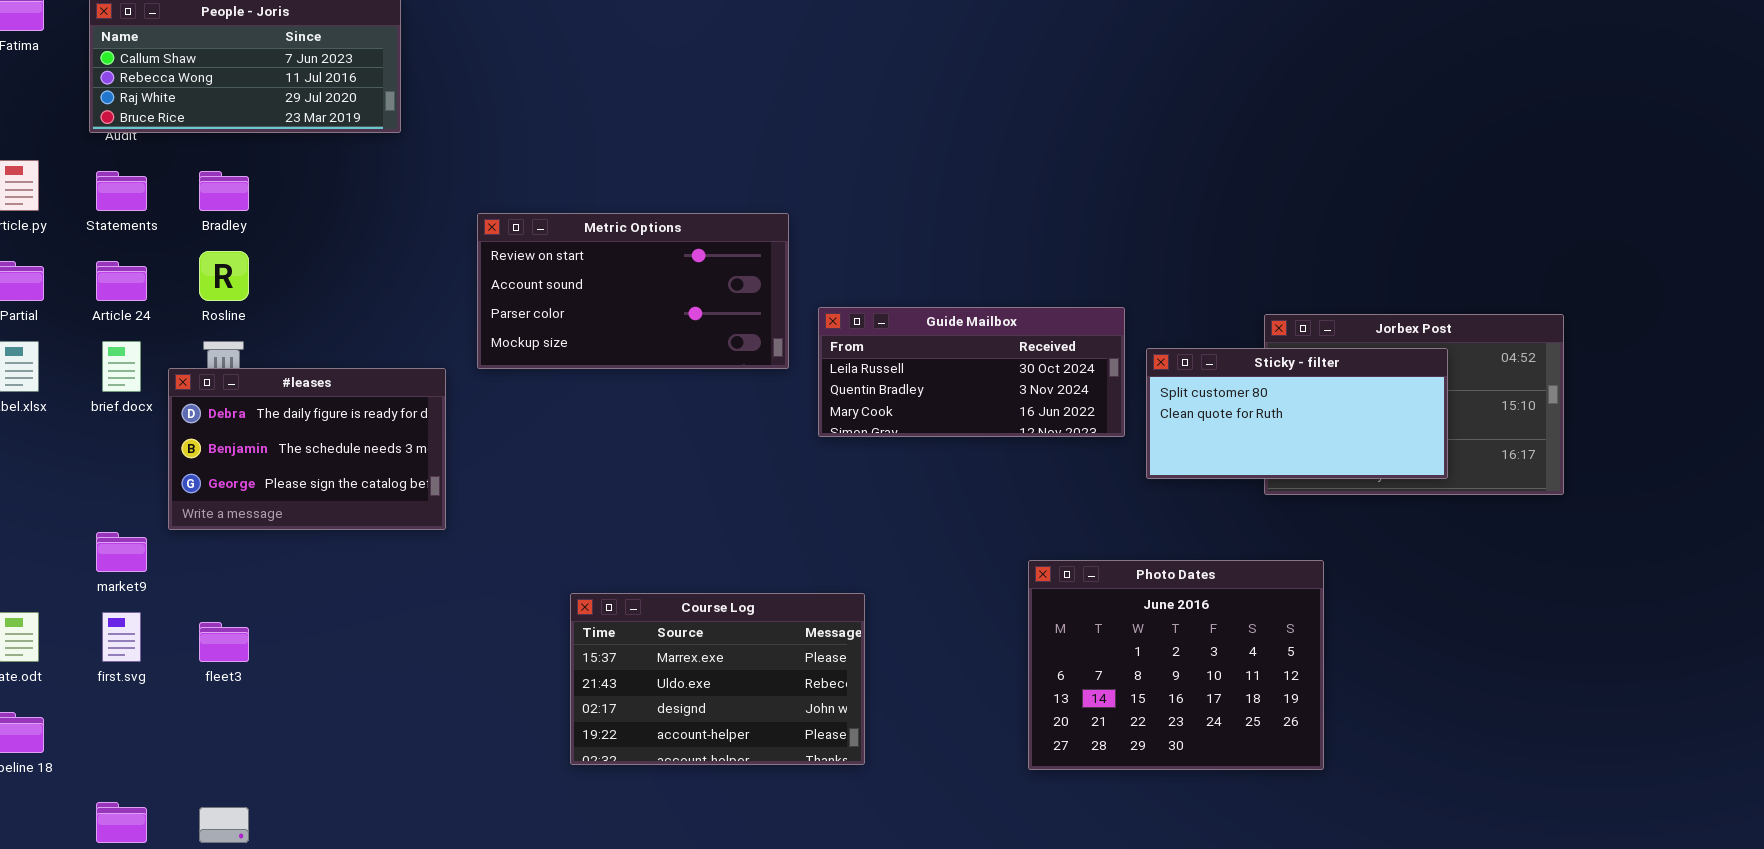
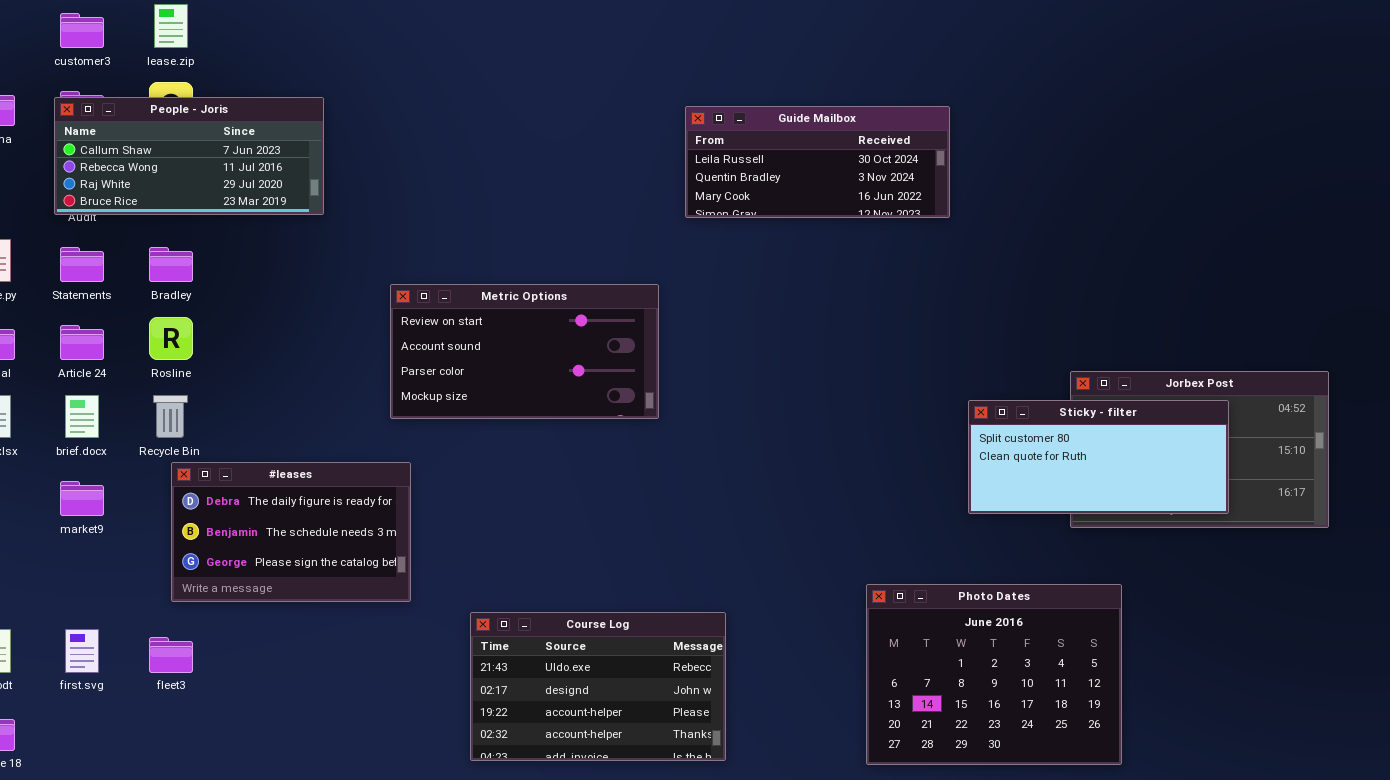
Guide Mailbox: [818,307,1125,437] -> [685,106,950,218], moved
#leases: [168,368,446,530] -> [171,462,411,602], moved
market9: [96,532,147,572] -> [60,481,104,516], moved
Course Log: [570,593,865,765] -> [470,612,726,761], scrolled down 1 row

